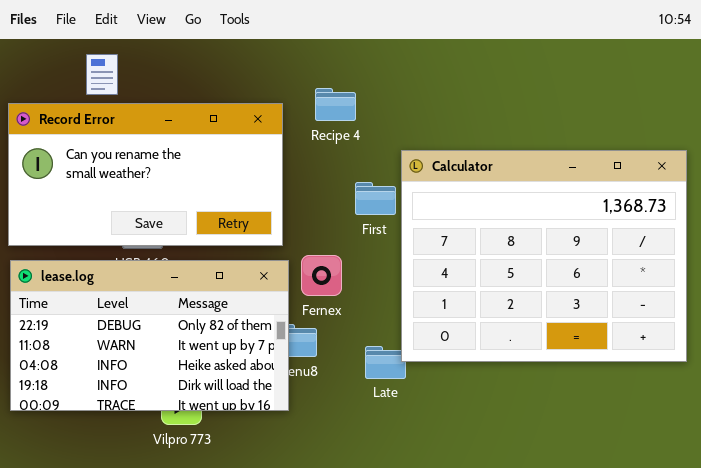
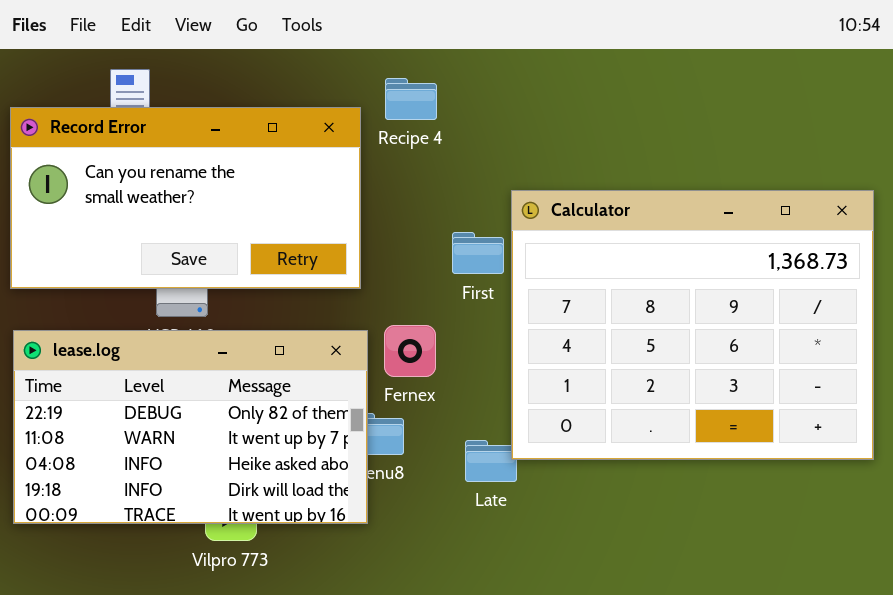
Recipe 4: [315,88,356,121] -> [385,78,437,120], moved
Record Error: [8,103,283,246] -> [10,107,361,289], moved

